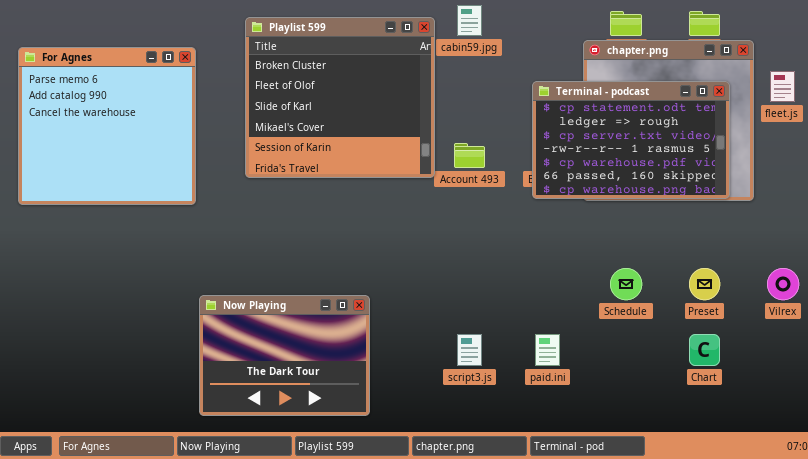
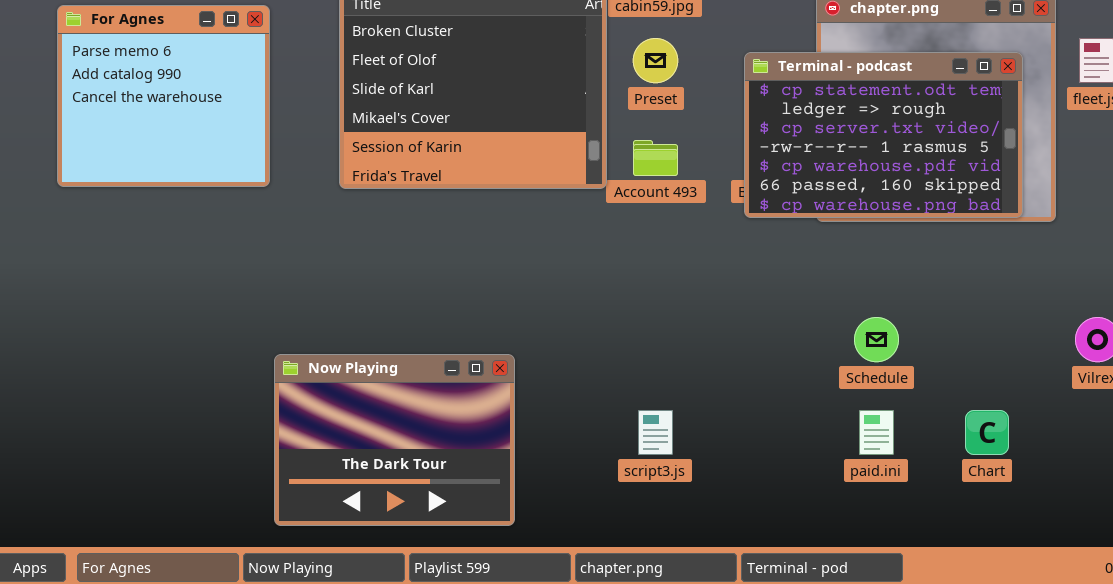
For Agnes: [18,47,196,205] -> [57,5,270,187], resized
Preset: [689,268,720,300] -> [633,38,678,83], moved
paid.ini: [535,334,560,366] -> [859,410,894,455], moved

